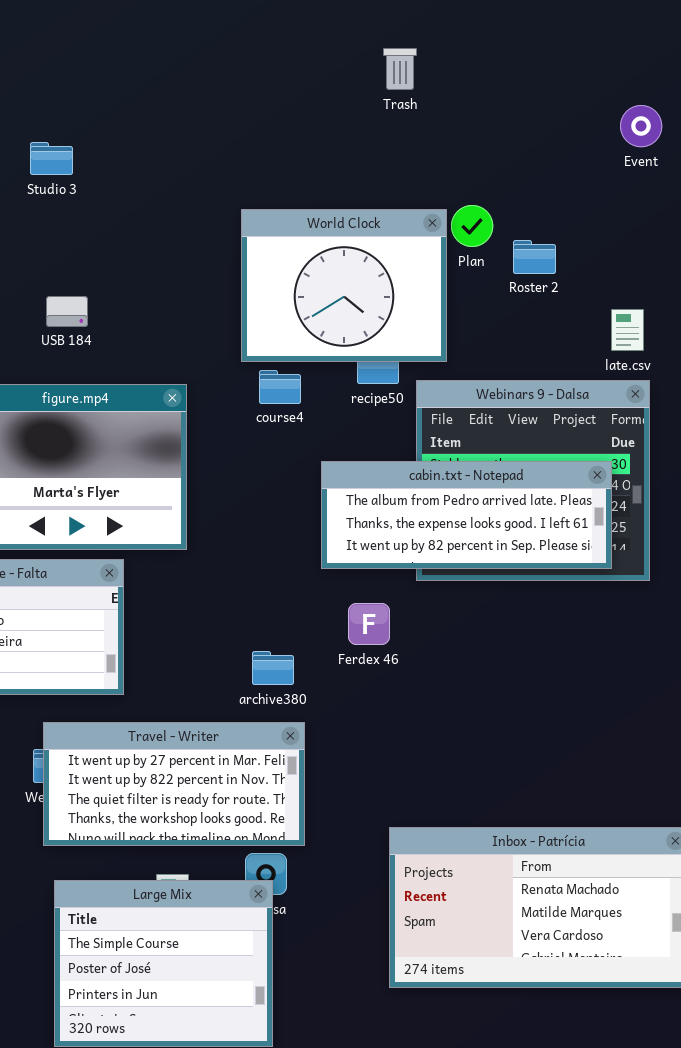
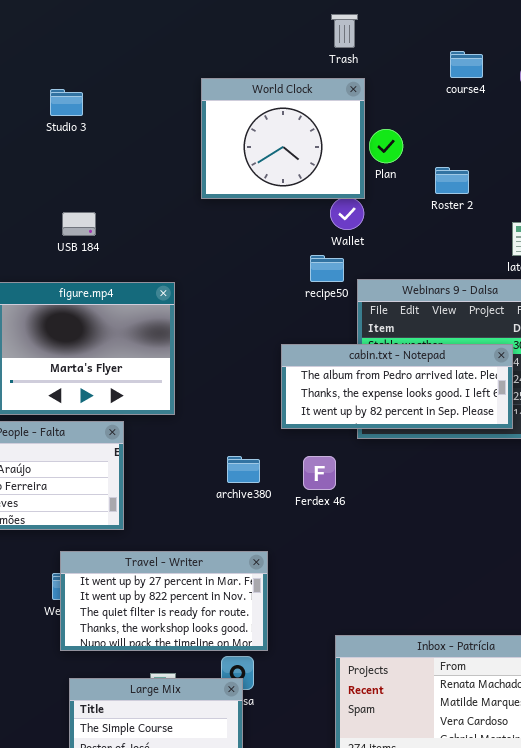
Plan: [451,205,493,247] -> [369,129,403,163], moved
World Clock: [241,209,447,362] -> [201,78,365,199], moved
course4: [259,370,301,404] -> [450,51,483,78], moved
archive380: [252,651,294,685] -> [227,456,260,483], moved

